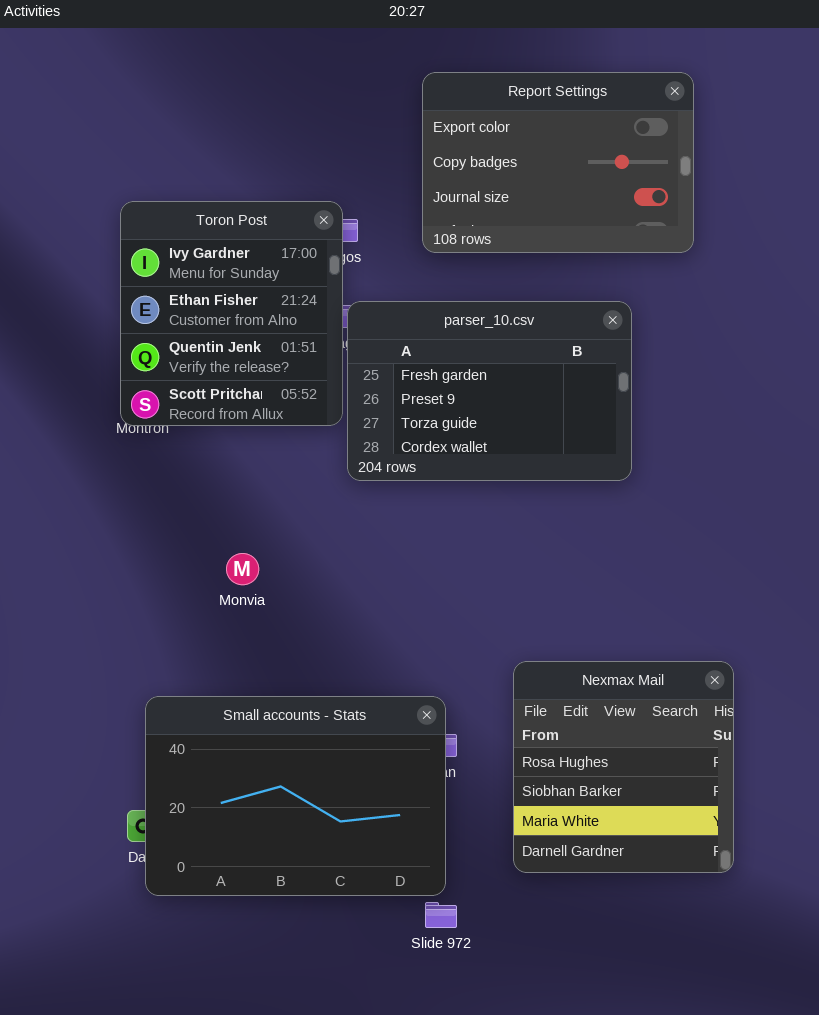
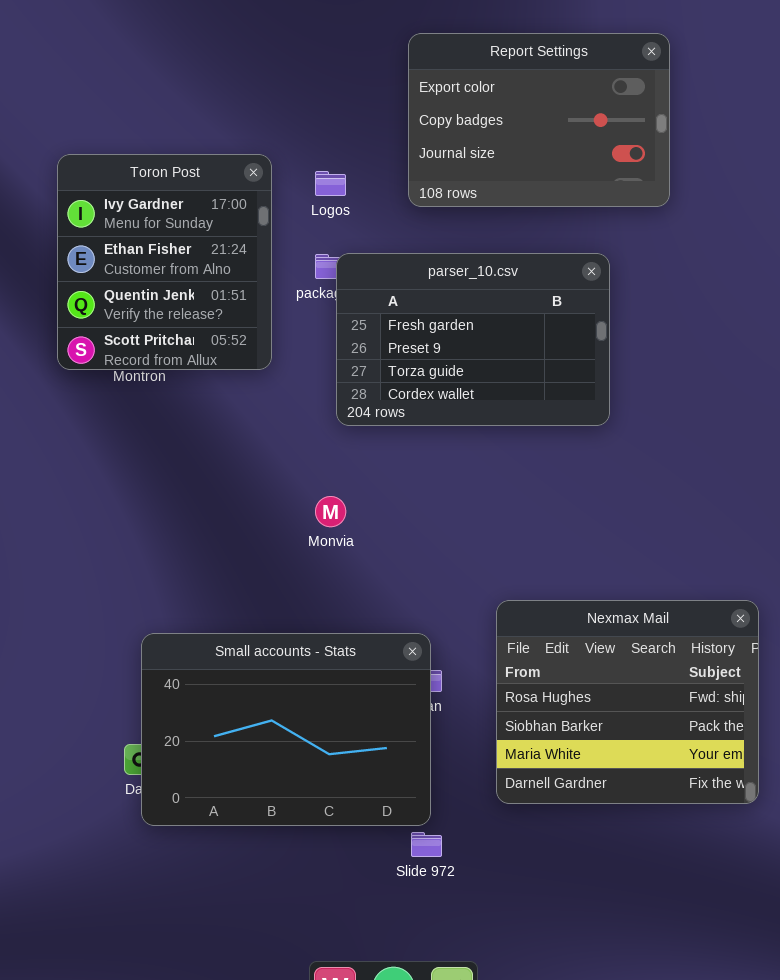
Toron Post: [120,201,343,426] -> [57,154,272,370], moved
Monvia: [226,553,259,585] -> [315,496,346,527], moved
Nexmax Mail: [513,661,734,873] -> [496,600,759,804], resized

